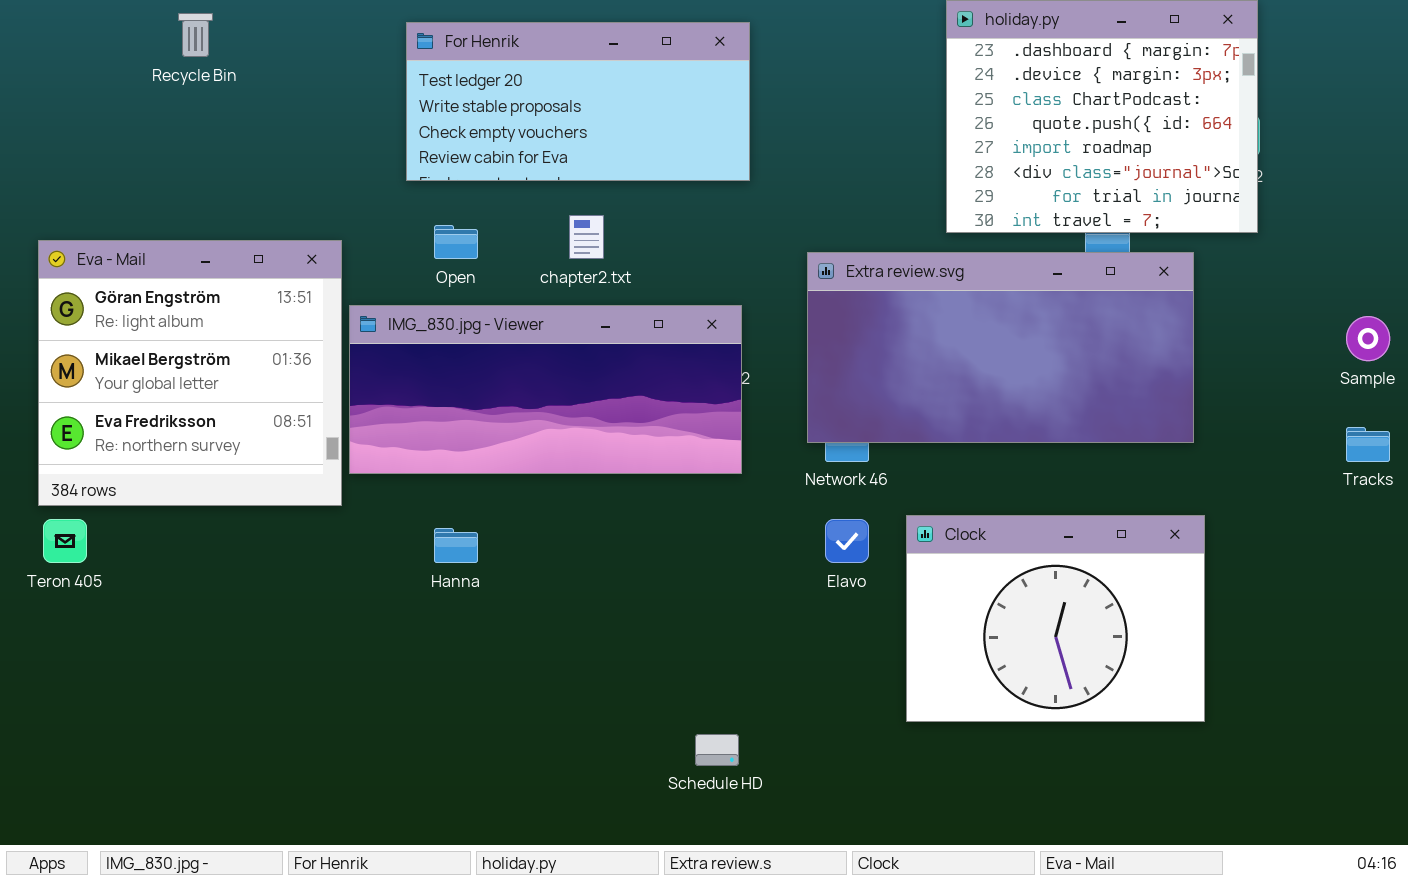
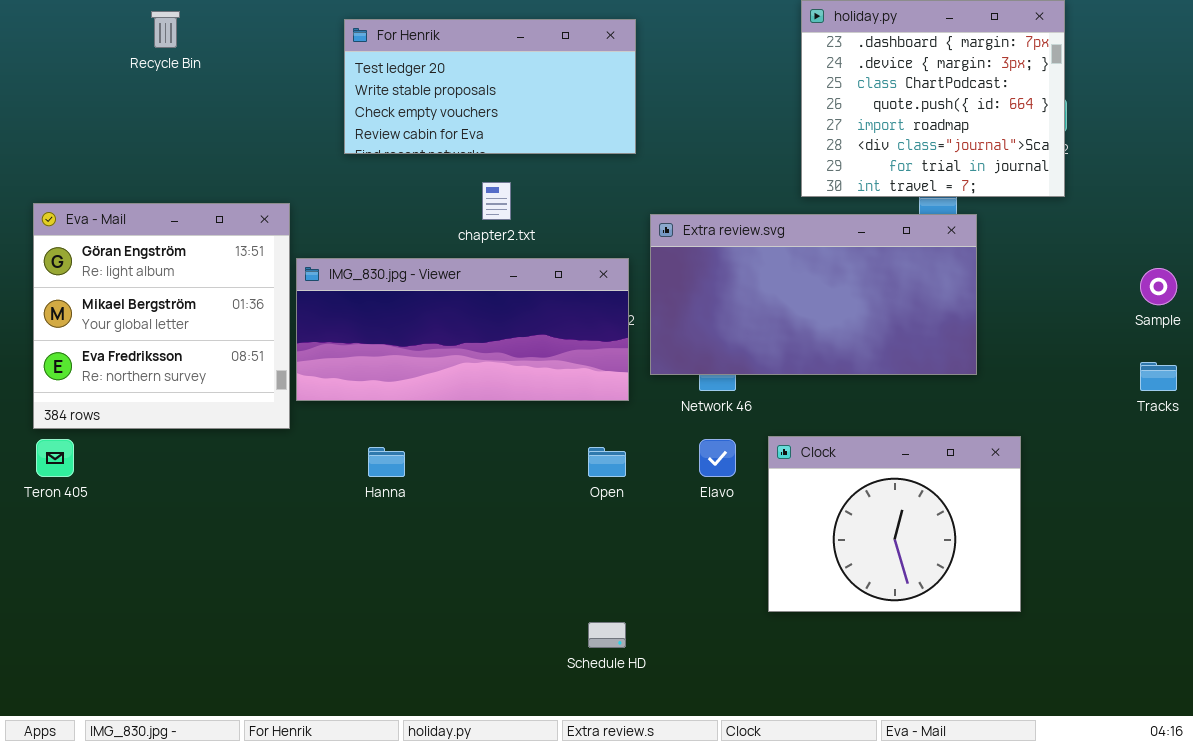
Open: [434,225,478,259] -> [588,447,626,477], moved
Extra review.svg: [807,252,1194,443] -> [650,214,977,375], moved

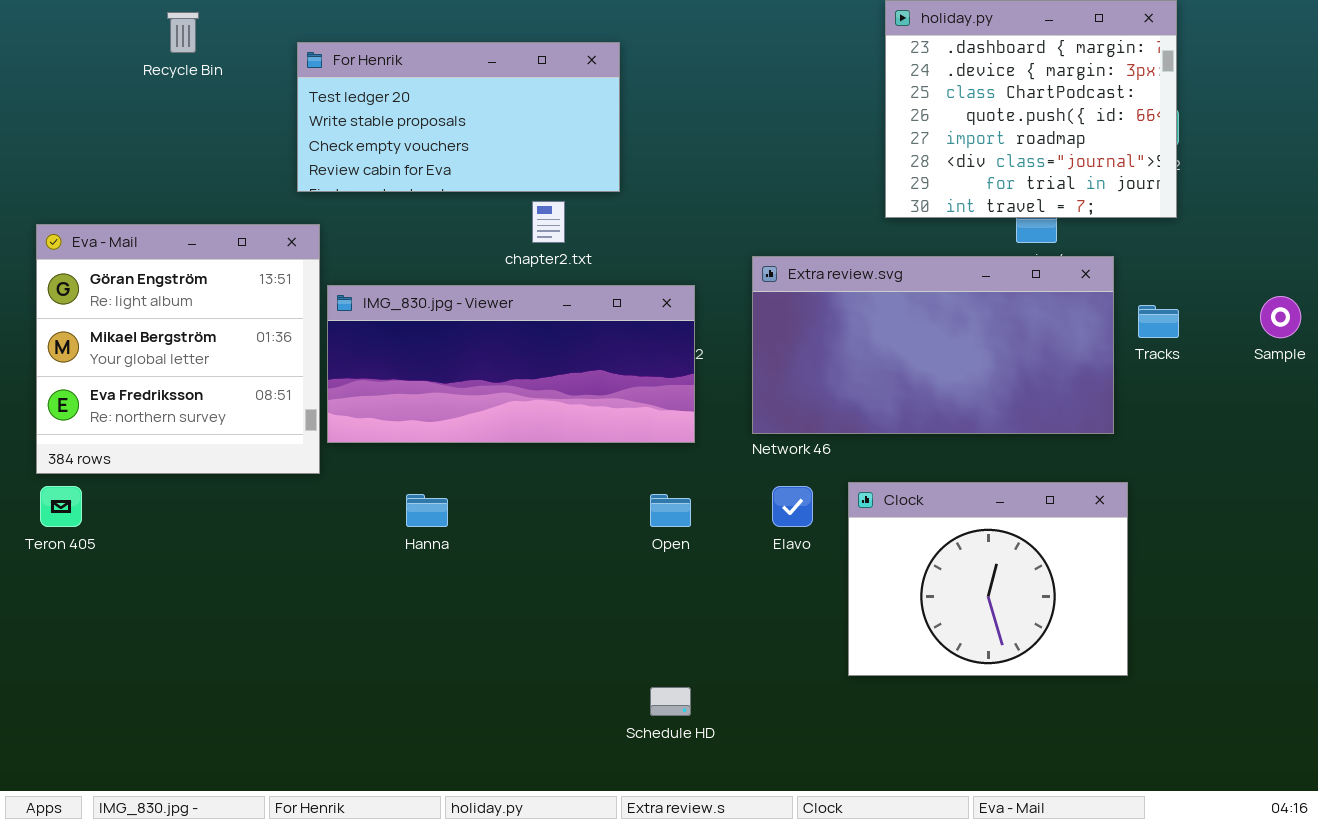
For Henrik: [344,19,636,154] -> [297,42,620,192], moved
Extra review.svg: [650,214,977,375] -> [752,256,1114,434], moved
Tracks: [1140,362,1177,391] -> [1138,305,1179,338], moved

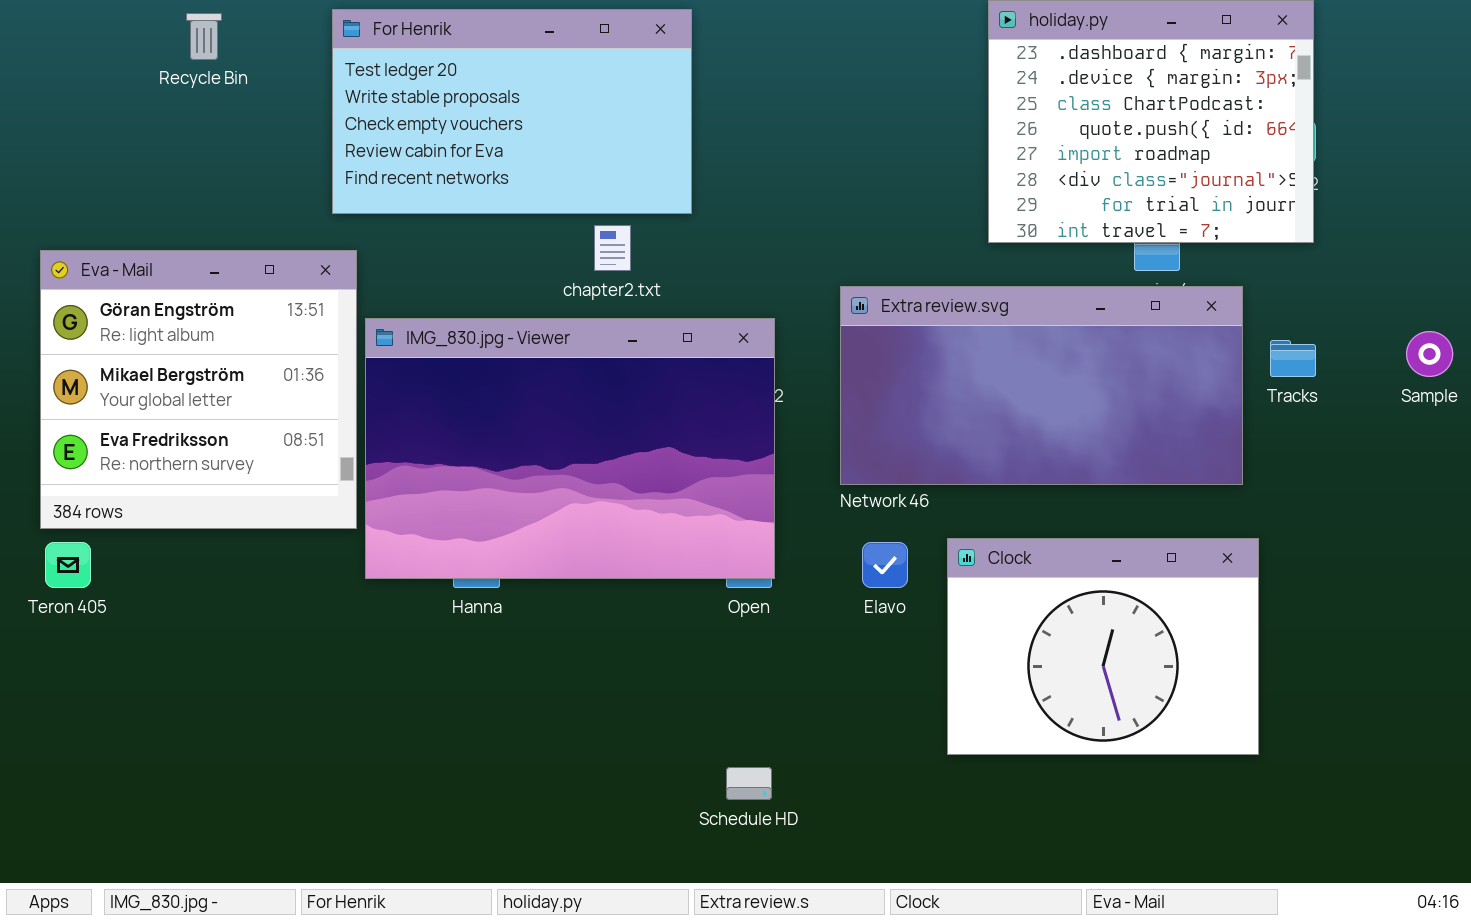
For Henrik: [297,42,620,192] -> [332,9,692,214], resized
IMG_830.jpg - Viewer: [327,285,695,443] -> [365,318,775,579], resized

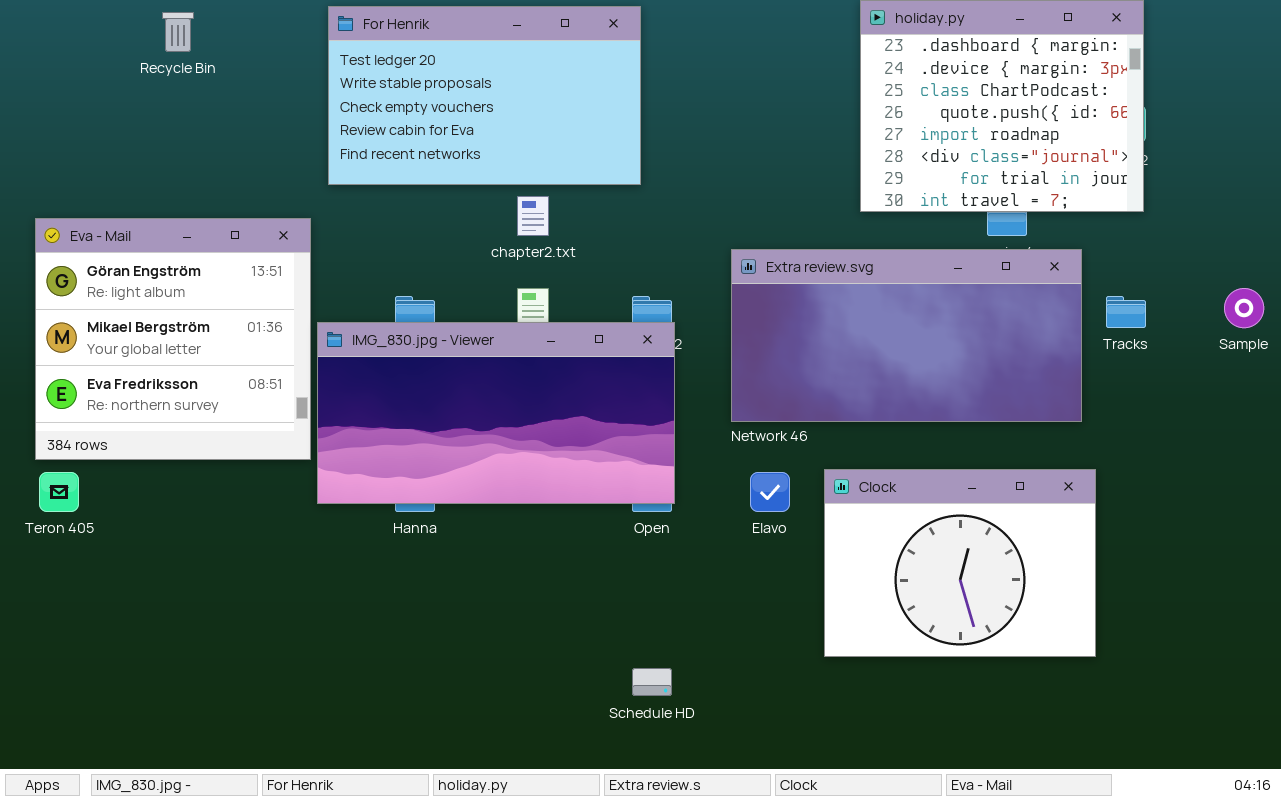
For Henrik: [332,9,692,214] -> [328,6,641,185], moved
IMG_830.jpg - Viewer: [365,318,775,579] -> [317,322,675,504], resized

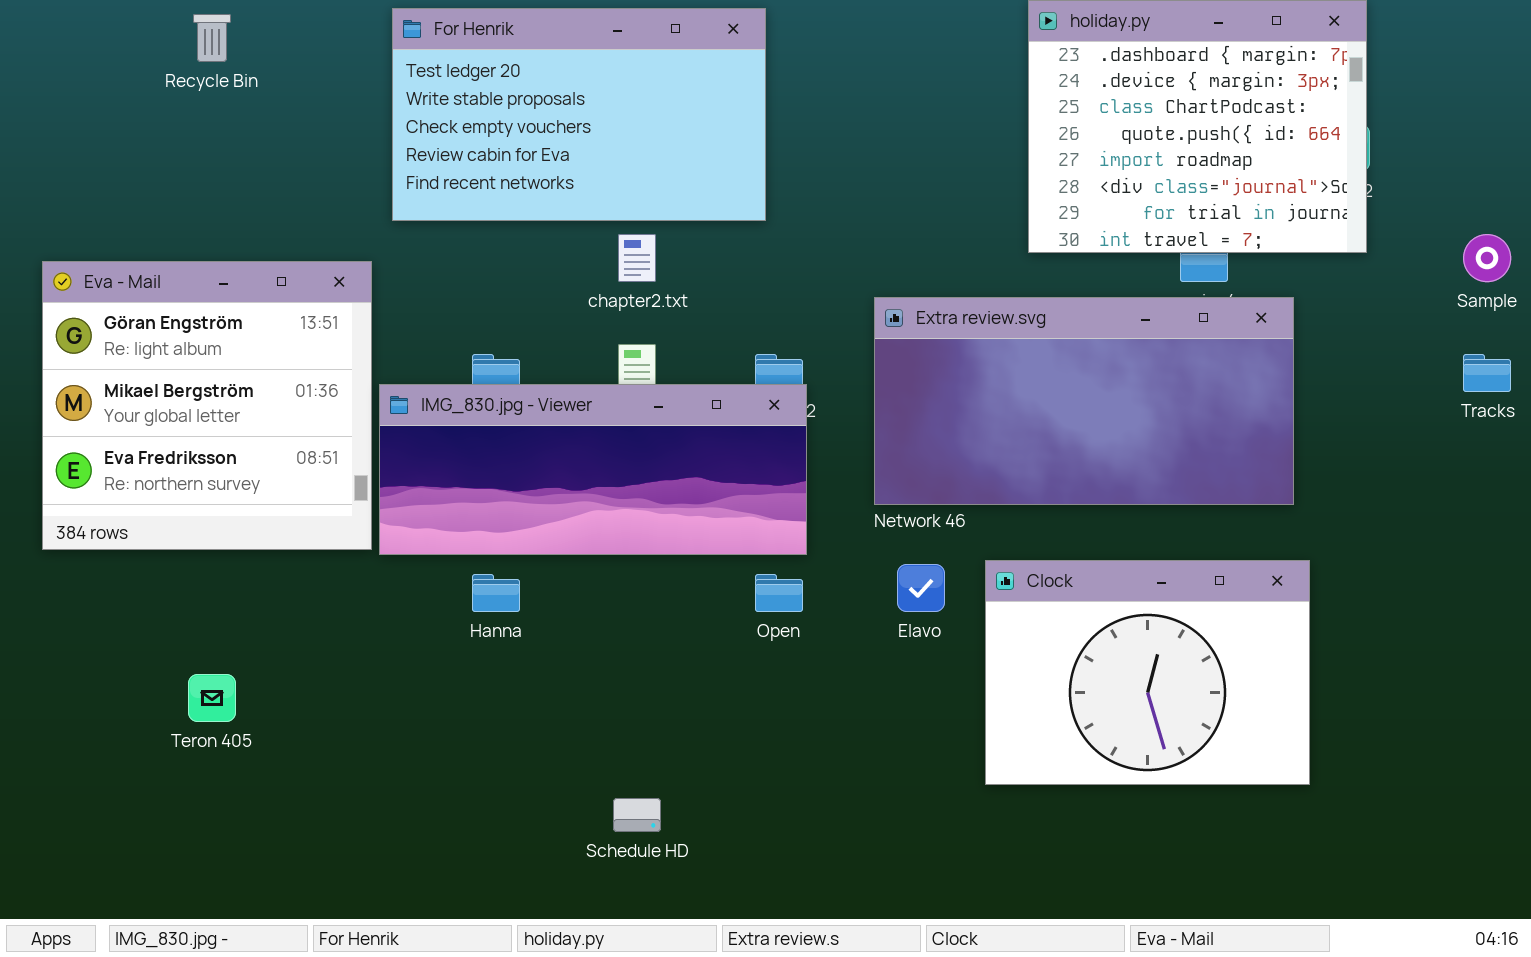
Sample: [1224,288,1264,328] -> [1463,234,1511,282], moved
Tracks: [1106,296,1146,328] -> [1463,354,1511,392], moved
IMG_830.jpg - Viewer: [317,322,675,504] -> [379,384,807,555], resized
Teron 405: [39,472,79,512] -> [188,674,236,722], moved
Schedule HD: [632,668,672,696] -> [613,798,661,832], moved

